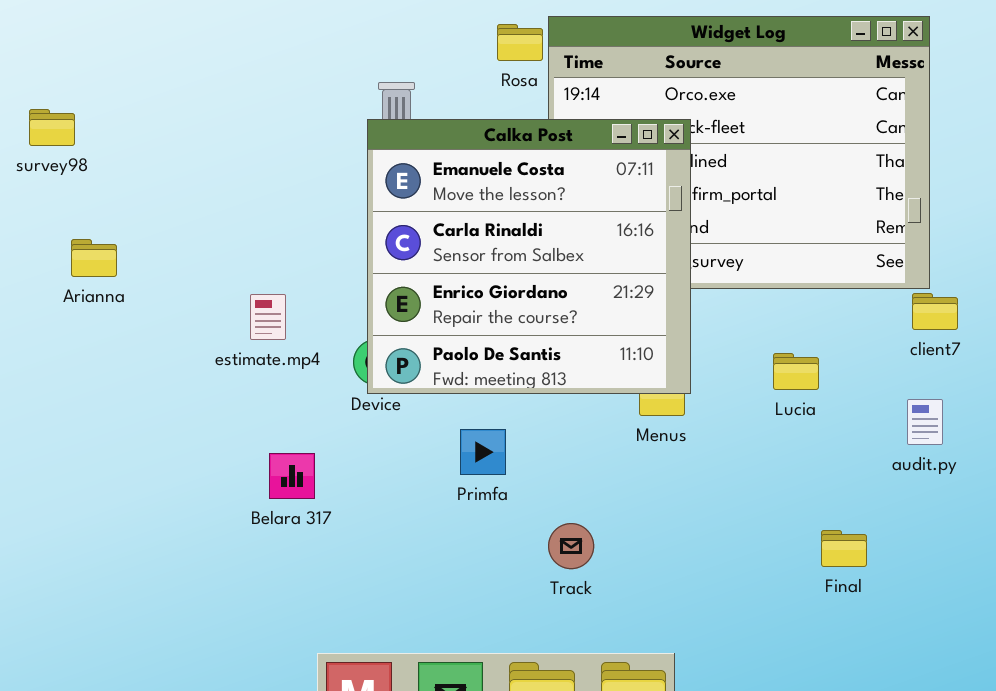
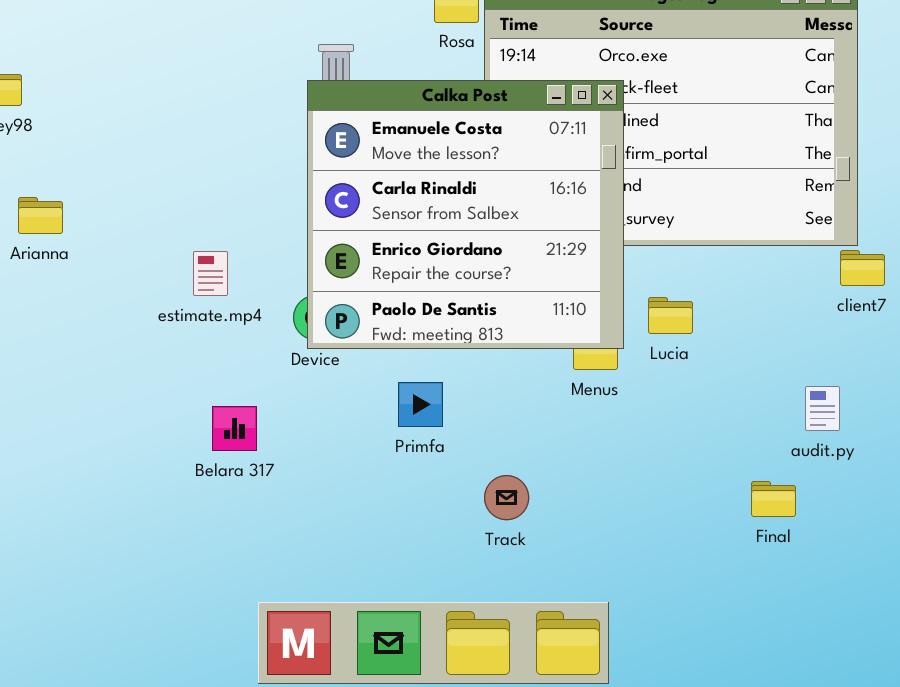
Lucia: [773,353,819,390] -> [648,297,693,334], moved
audit.py: [907,399,943,445] -> [805,386,840,431], moved

